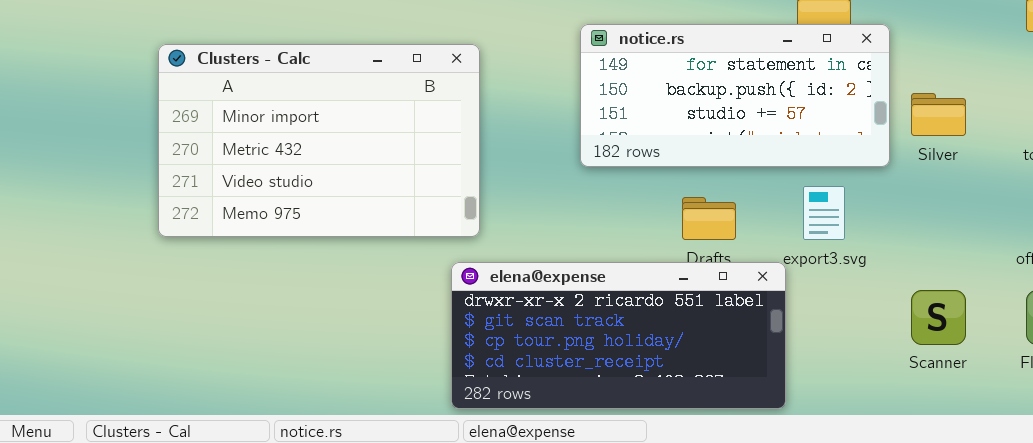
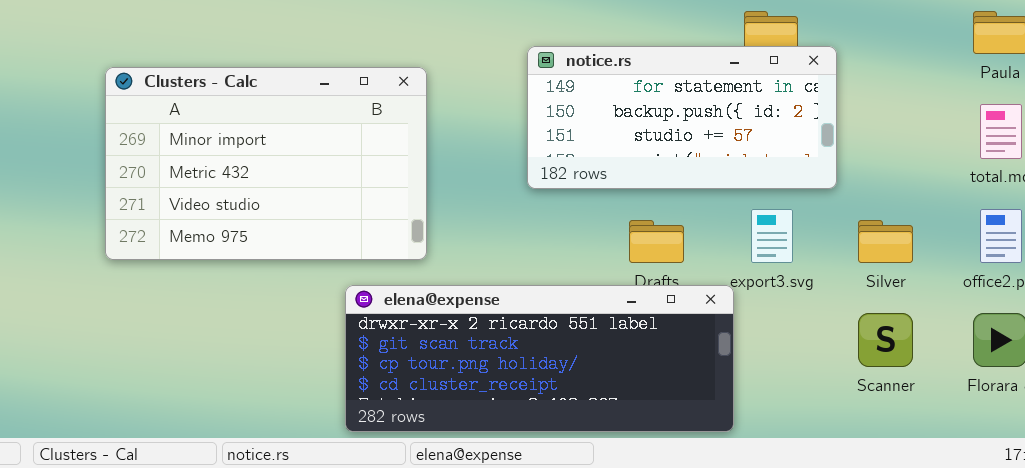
Silver: [911,93,966,136] -> [858,220,913,263], moved
elena@expense: [451,262,786,409] -> [345,285,734,432], resized

